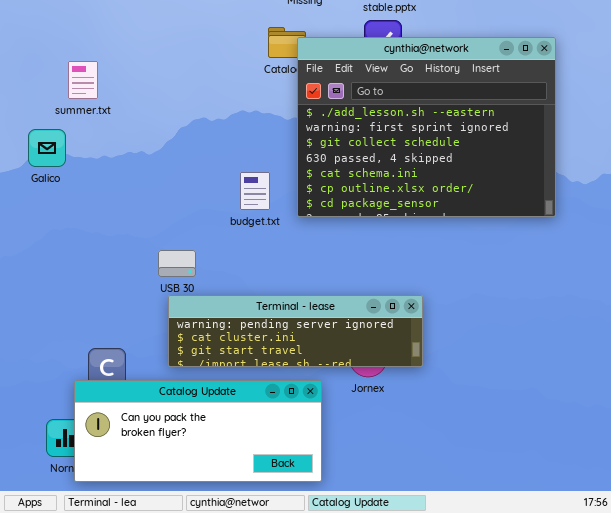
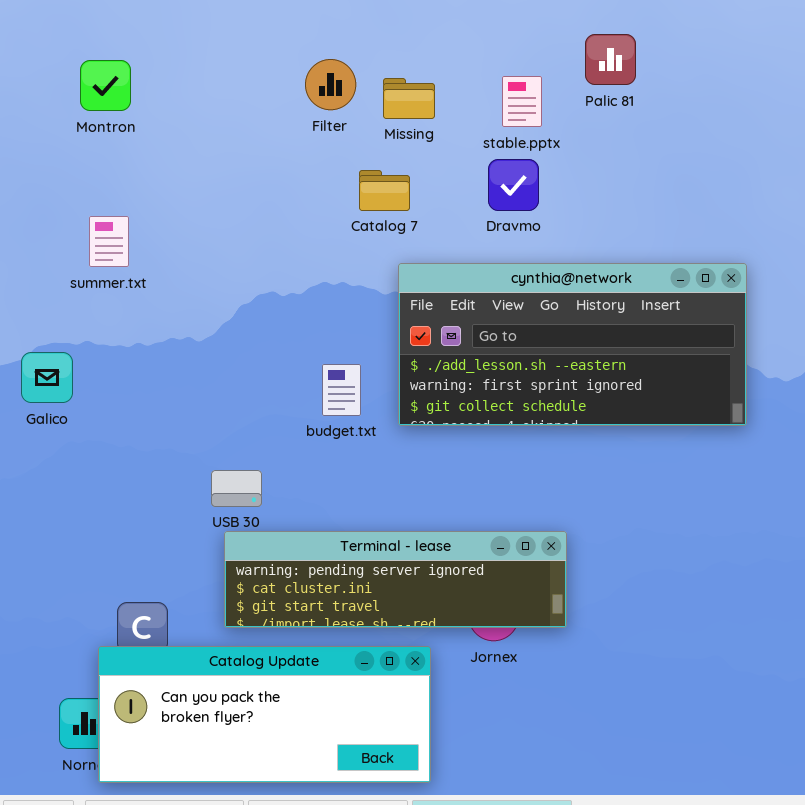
cynthia@network: [297,37,556,217] -> [398,263,747,426], resized
Galico: [28,129,66,167] -> [21,352,73,403], moved

